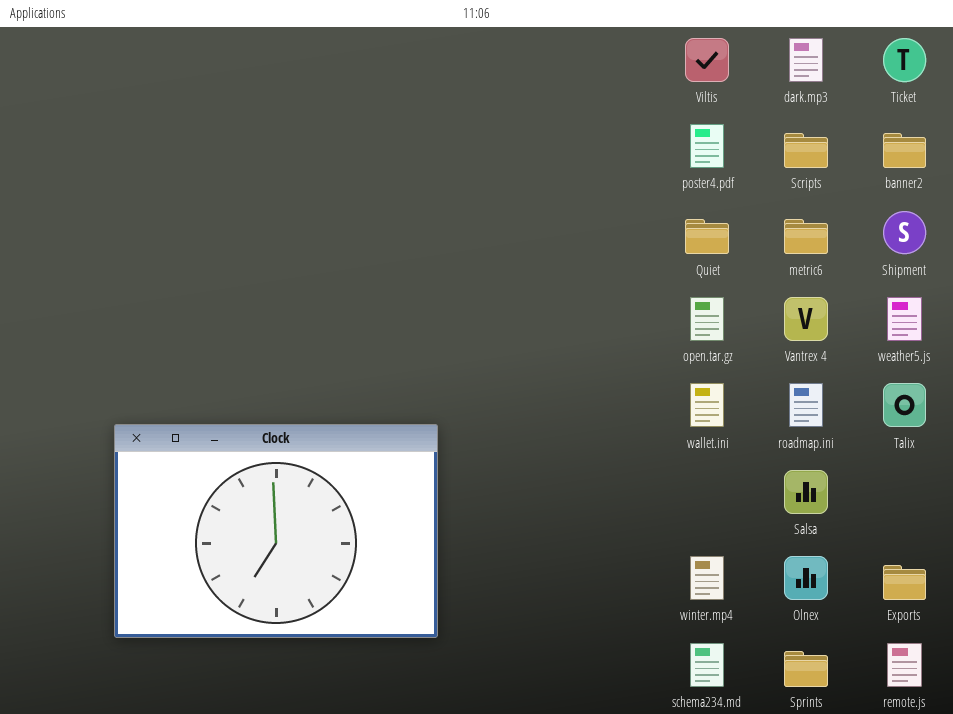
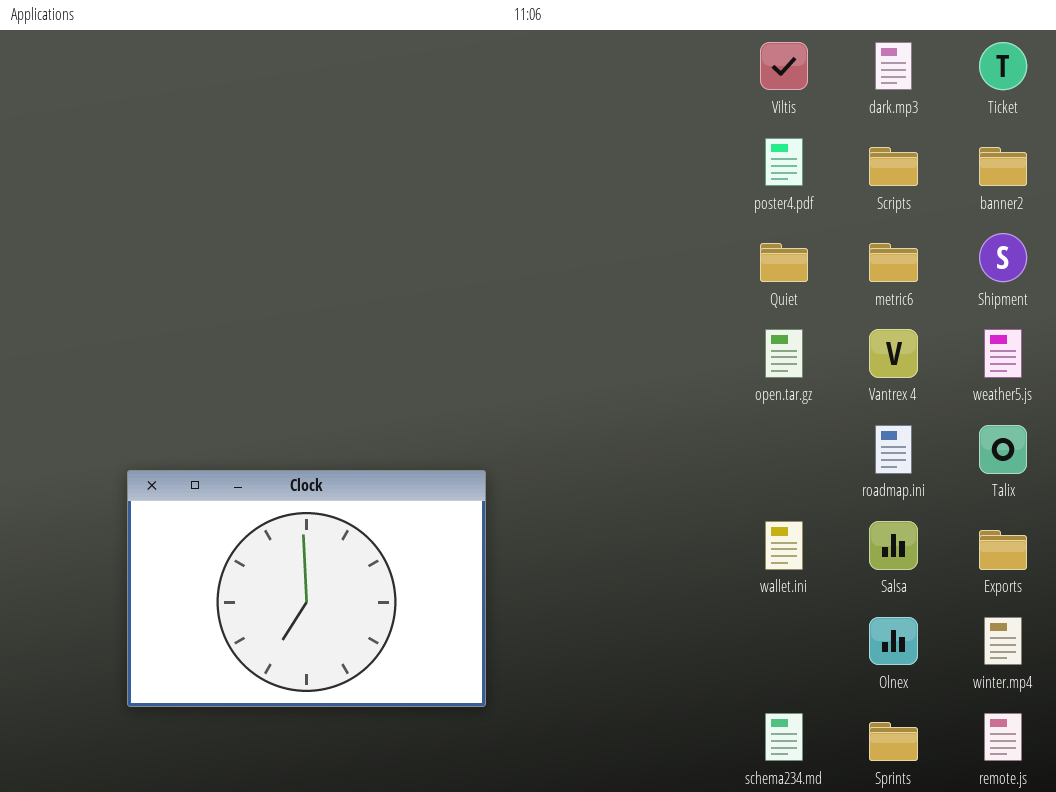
wallet.ini: [690,383,724,427] -> [765,521,803,570], moved
winter.mp4: [690,556,724,600] -> [984,617,1022,665], moved
Exports: [883,565,926,600] -> [979,530,1027,570], moved

